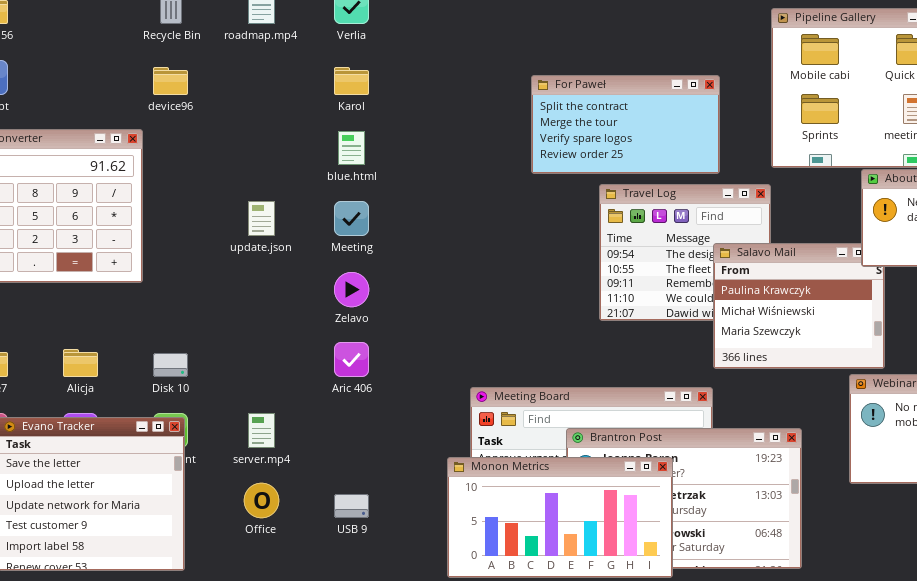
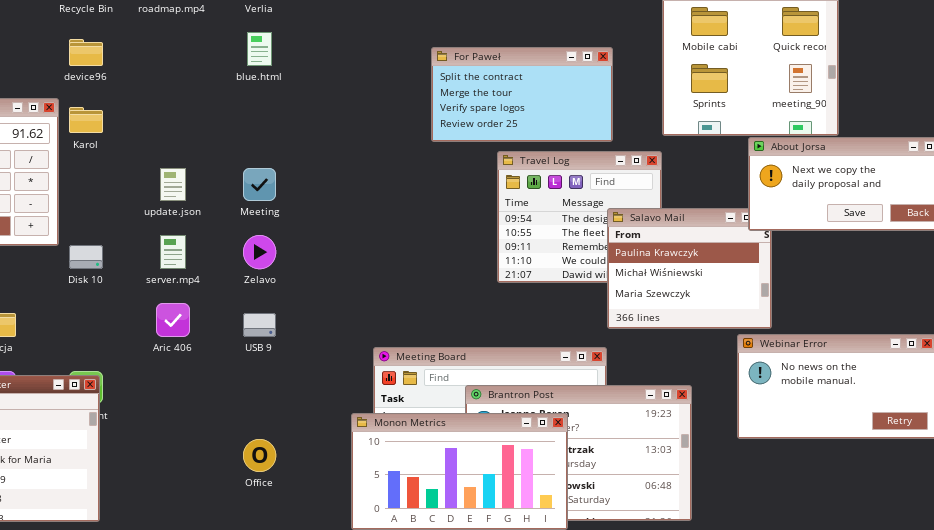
Karol: [334,67,369,95] -> [69,107,103,133], moved
blue.html: [338,131,365,165] -> [247,32,272,66], moved
Aric 406: [334,342,369,377] -> [156,303,190,337], moved
Disk 10: [153,353,188,377] -> [69,245,103,269], moved
server.mp4: [248,413,275,448] -> [160,235,186,269], moved
Office: [244,483,279,518] -> [243,439,276,472], moved
USB 9: [334,494,369,518] -> [243,313,276,337], moved

